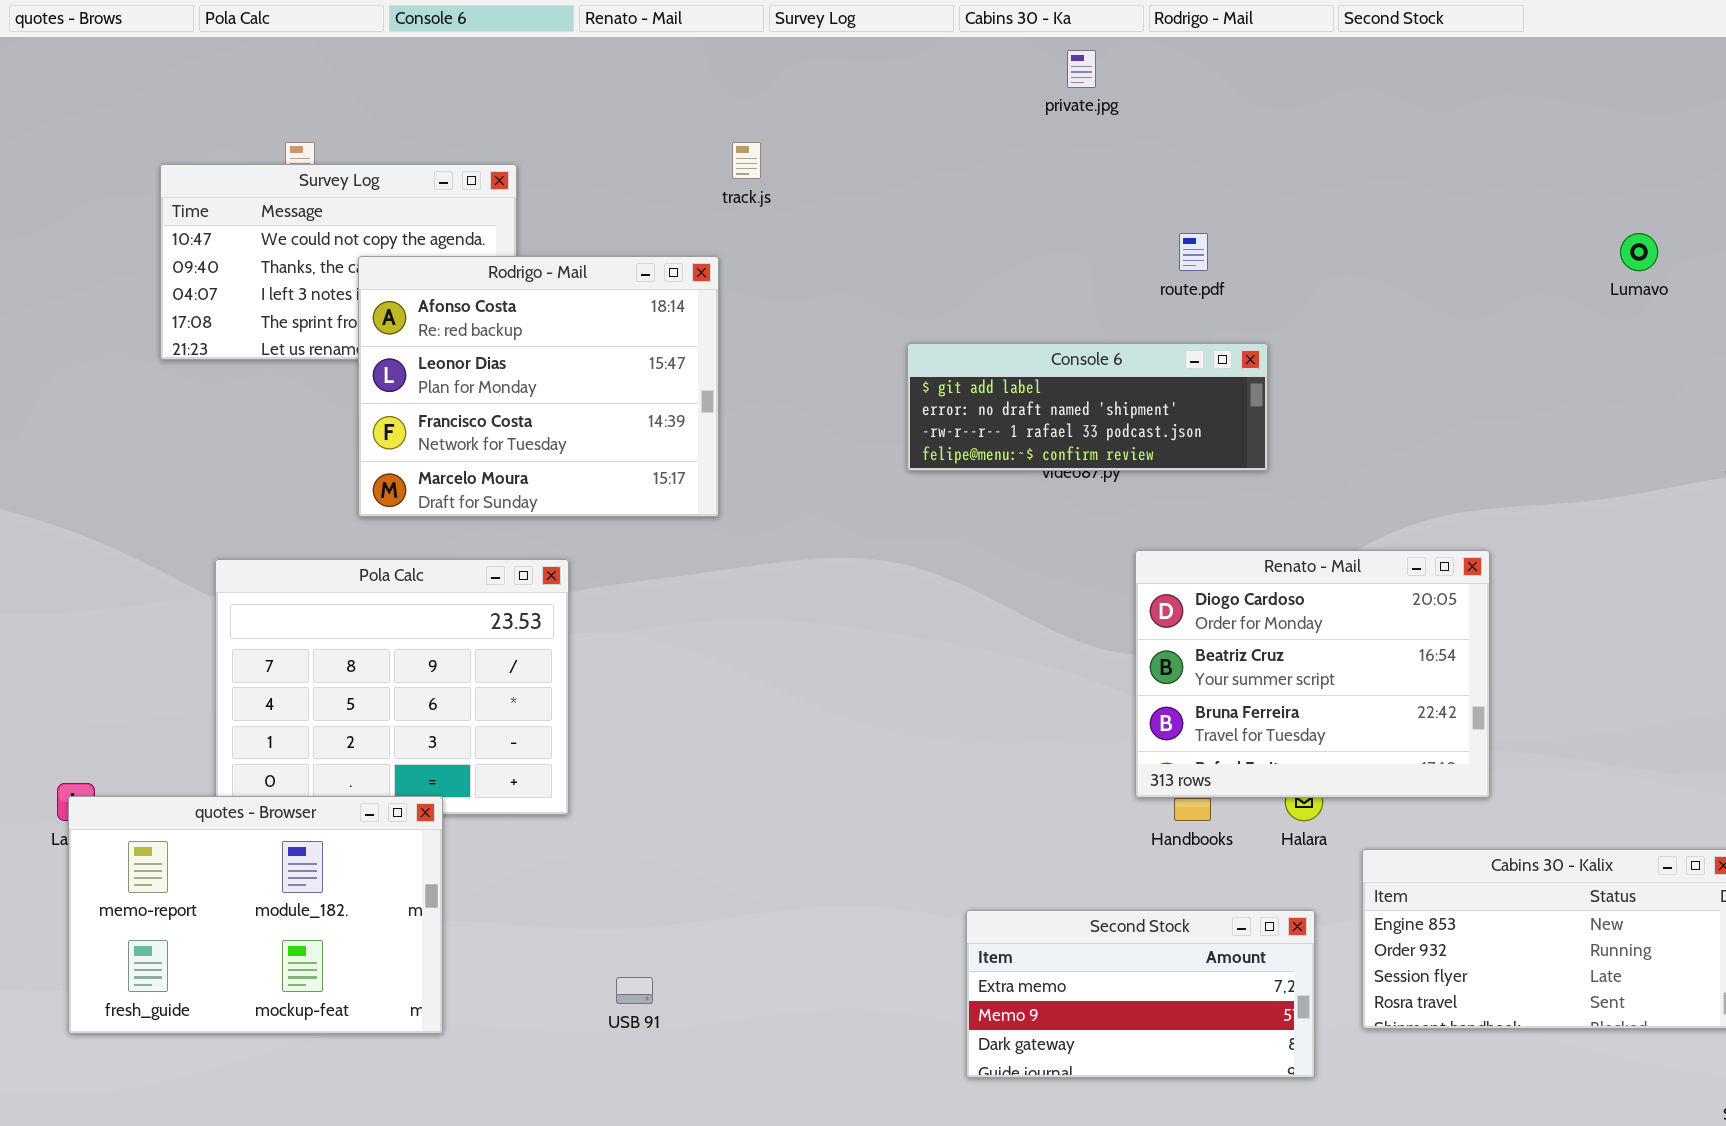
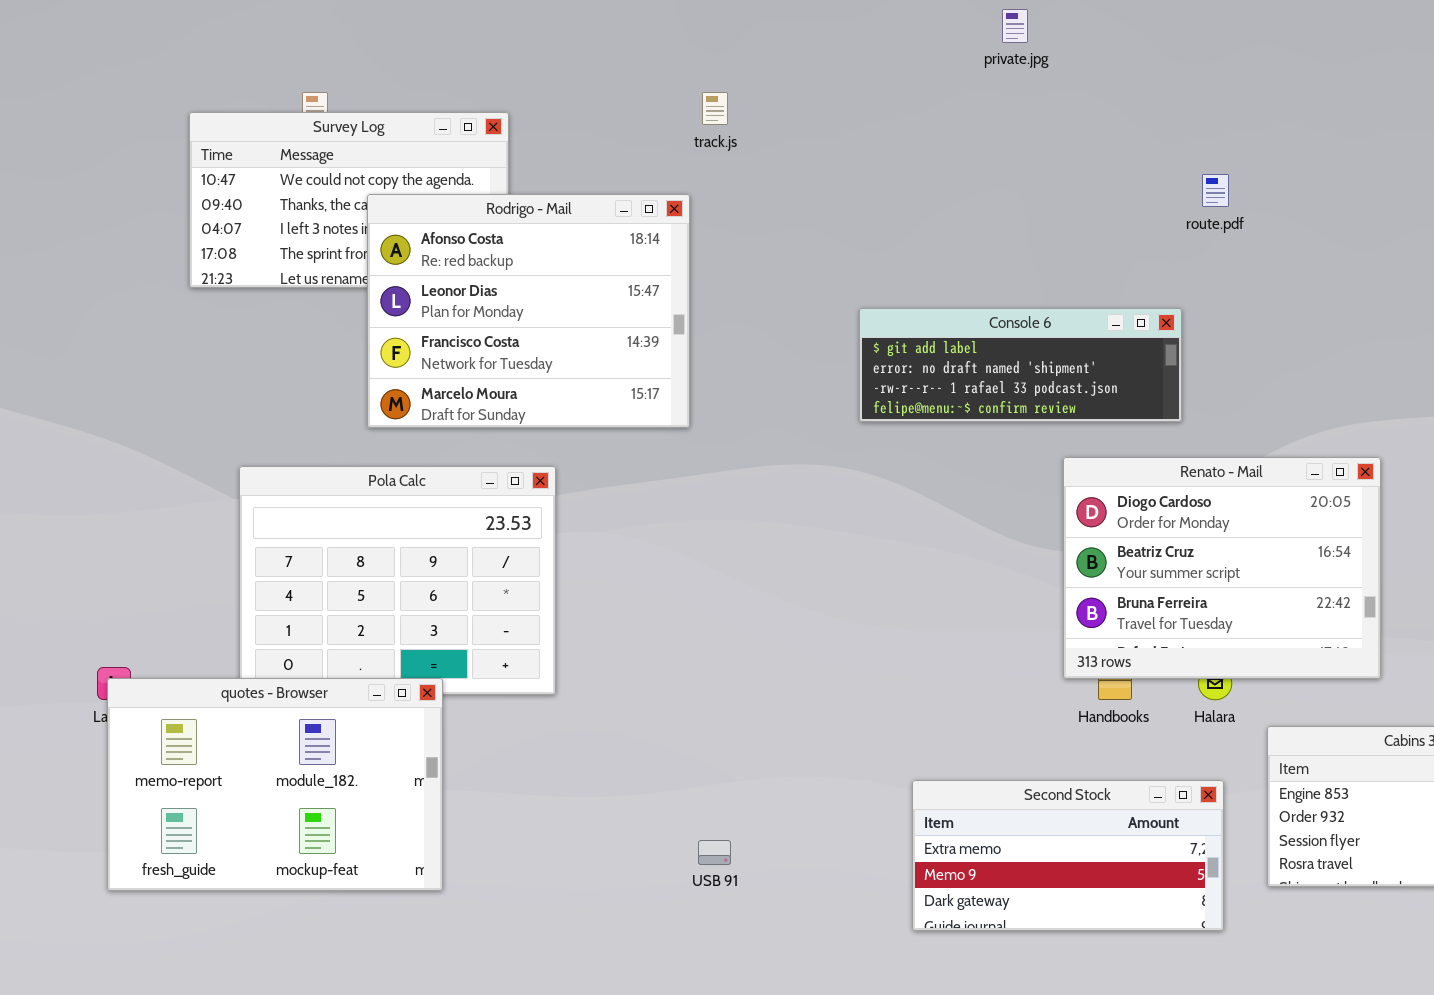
route.pdf: [1179,233,1208,271] -> [1202,174,1229,207], moved
Console 6: [907,343,1268,471] -> [859,308,1182,422], moved
USB 91: [616,977,653,1004] -> [698,840,731,865], moved

